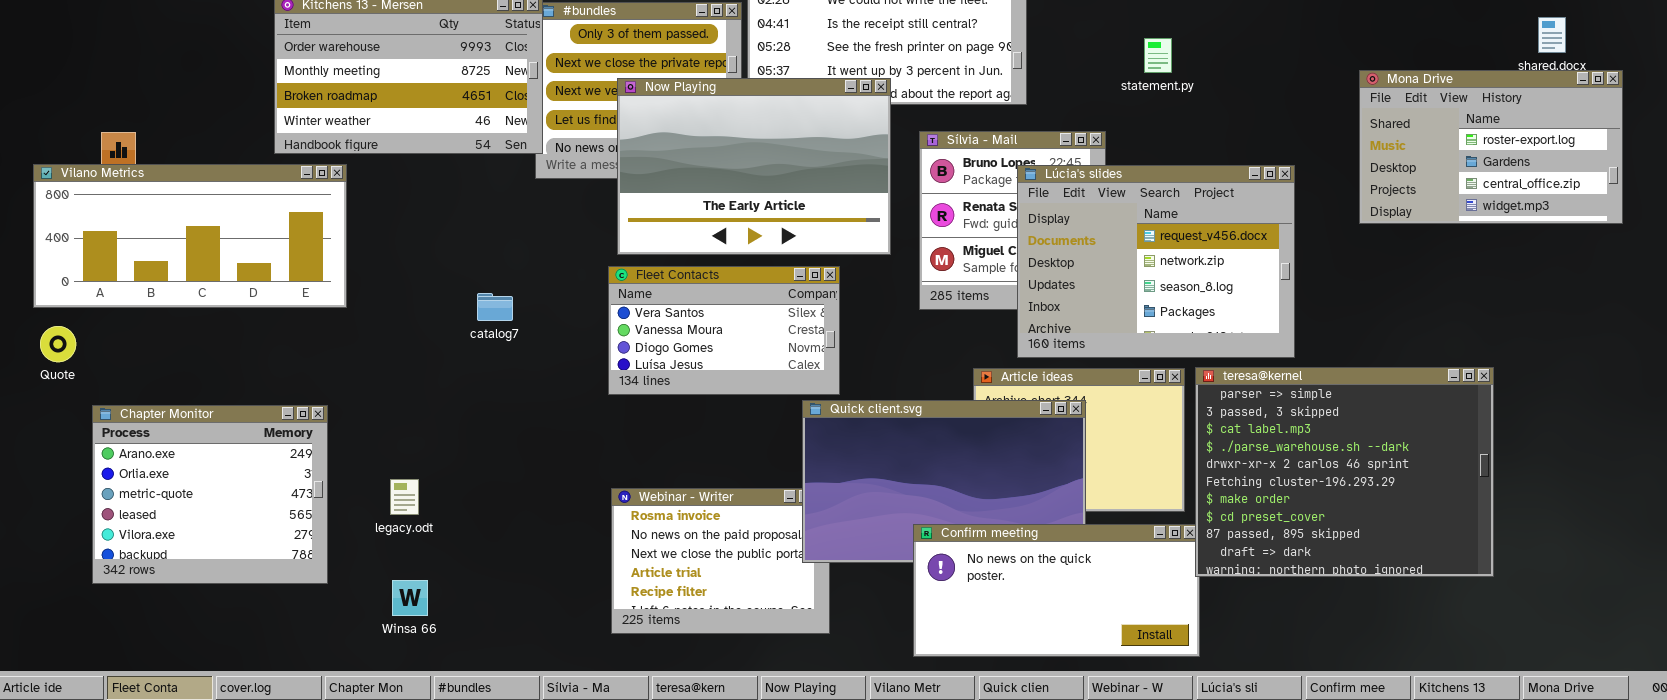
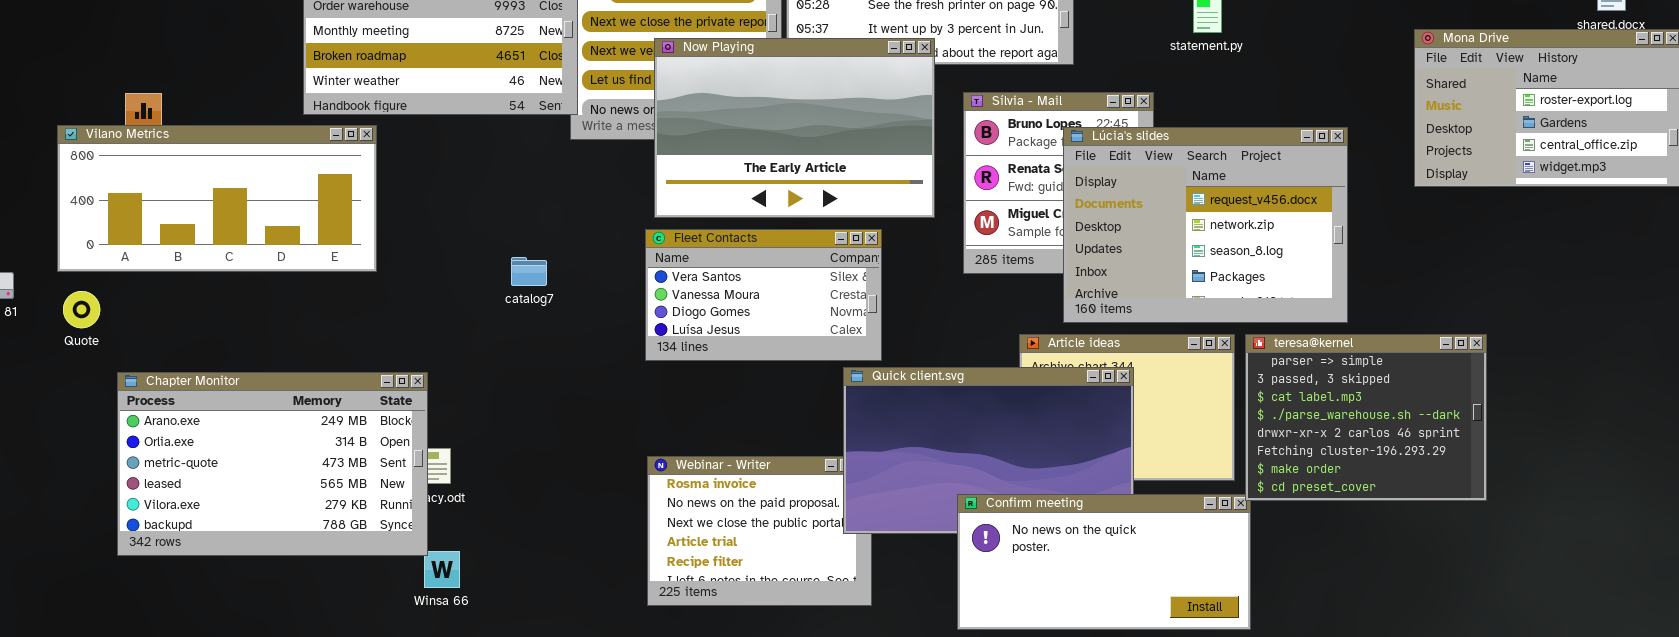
teresa@kernel: [1195,367,1494,577] -> [1245,334,1487,501], resized
Chapter Monitor: [92,405,328,584] -> [117,372,428,556], resized

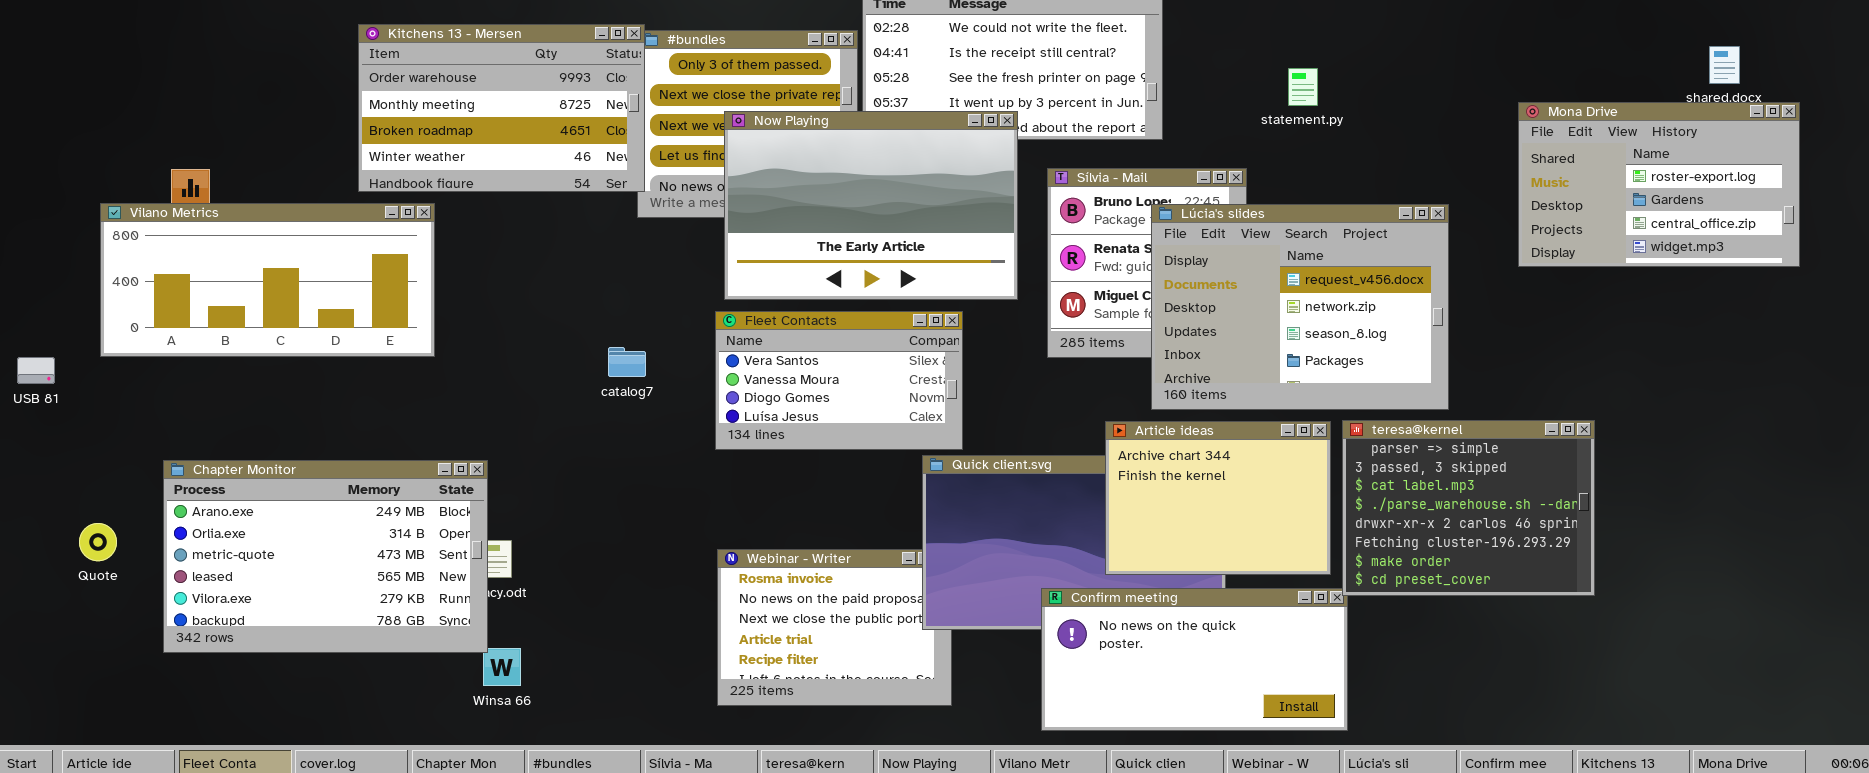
catalog7: [511,257,547,286] -> [608,347,646,377], moved
Quote: [63,291,100,328] -> [79,523,117,561], moved
Article ideas: [1019,334,1235,481] -> [1105,421,1331,575], raised

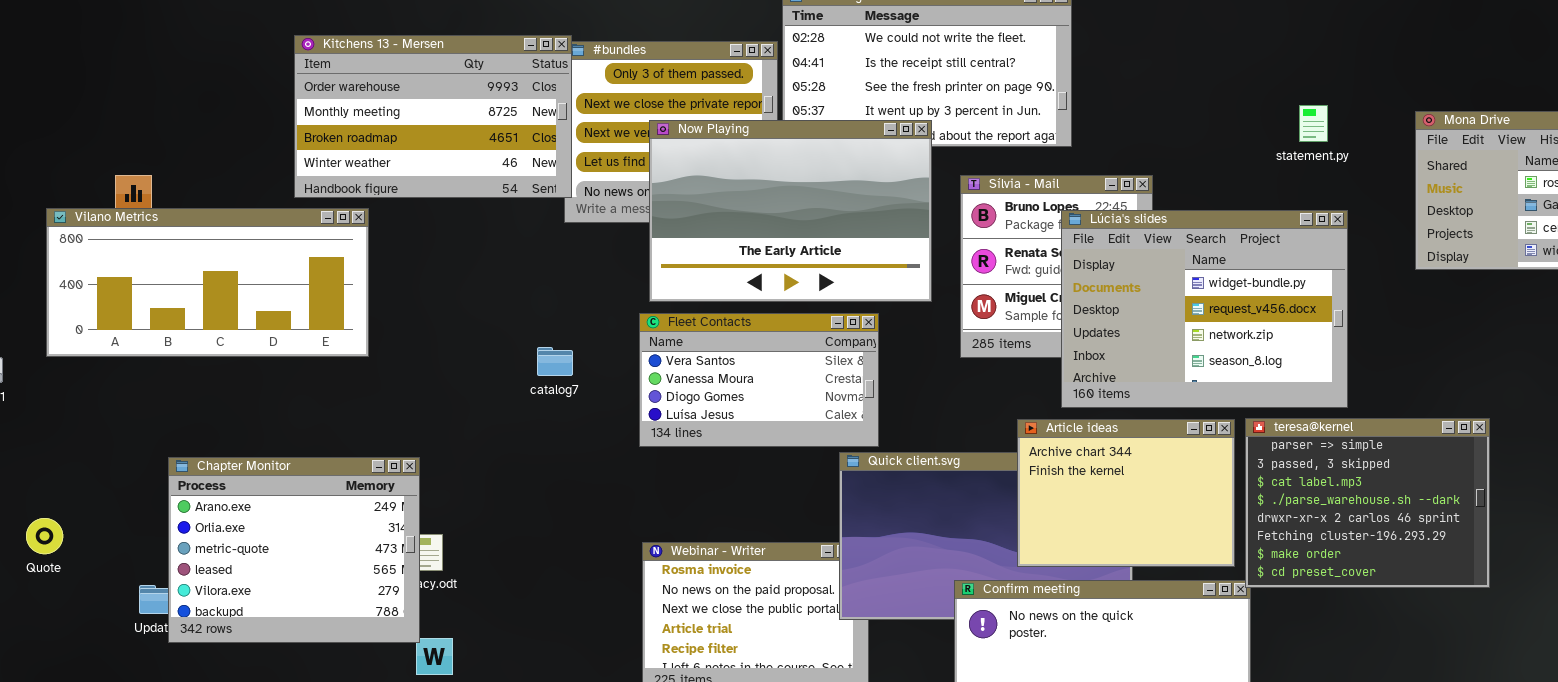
statement.py: [1288,68,1318,106] -> [1299,105,1328,142], moved
Lúcia's slides: [1151,204,1449,410] -> [1061,210,1348,408], scrolled up 1 row
Chapter Monitor: [163,460,488,653] -> [168,457,420,643], resized

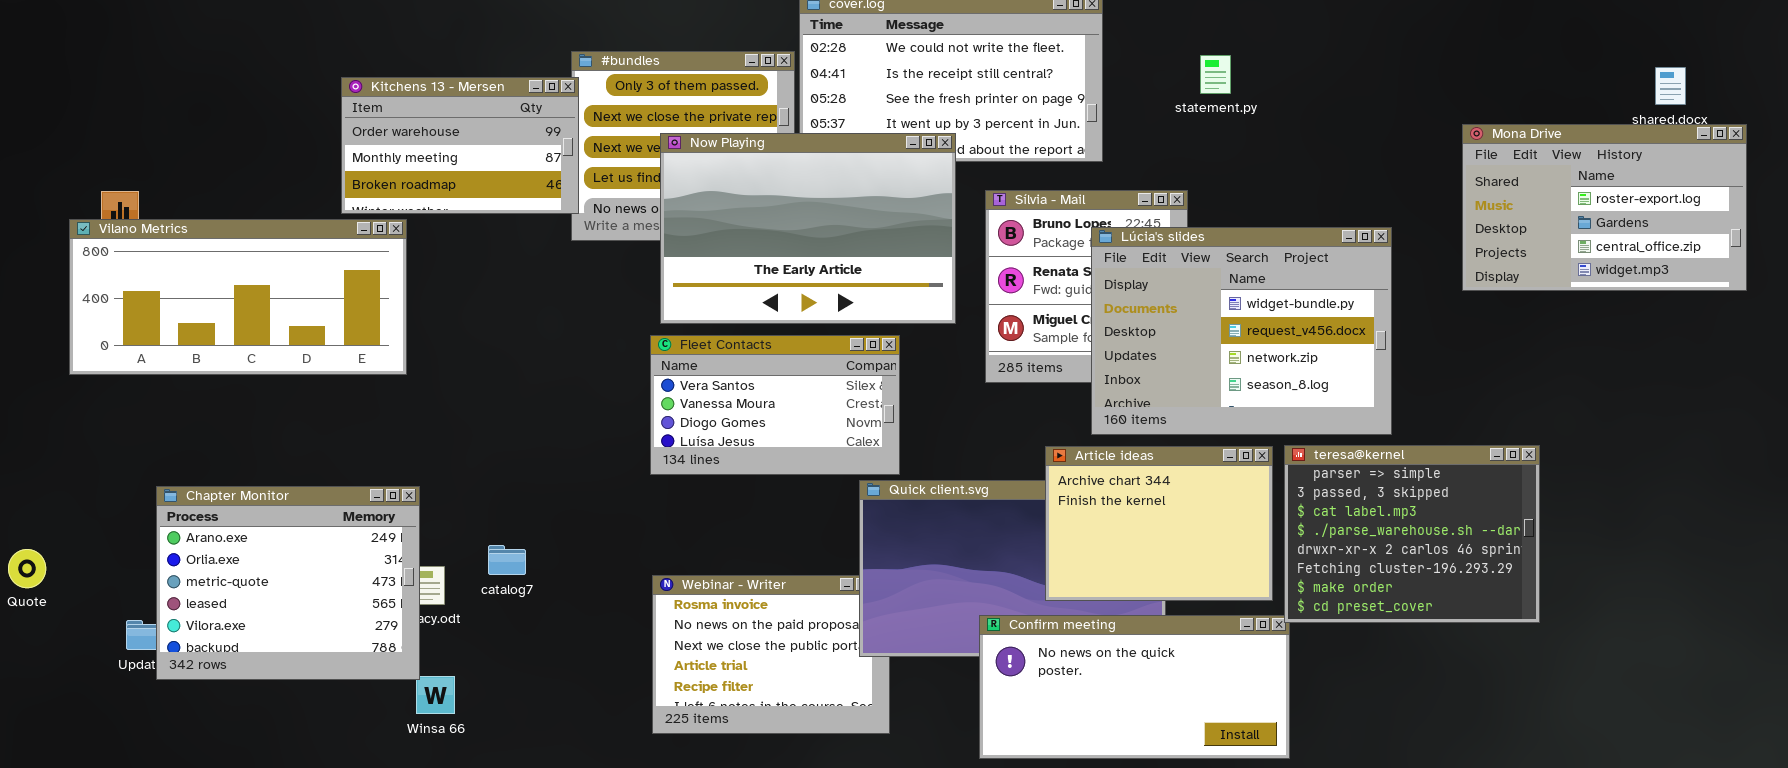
Kitchens 13 - Mersen: [294,35,572,198] -> [341,77,579,214], resized
statement.py: [1299,105,1328,142] -> [1200,55,1231,94], moved
Vilano Metrics: [46,208,369,357] -> [69,219,407,375], moved
catalog7: [537,347,573,376] -> [488,545,526,575], moved

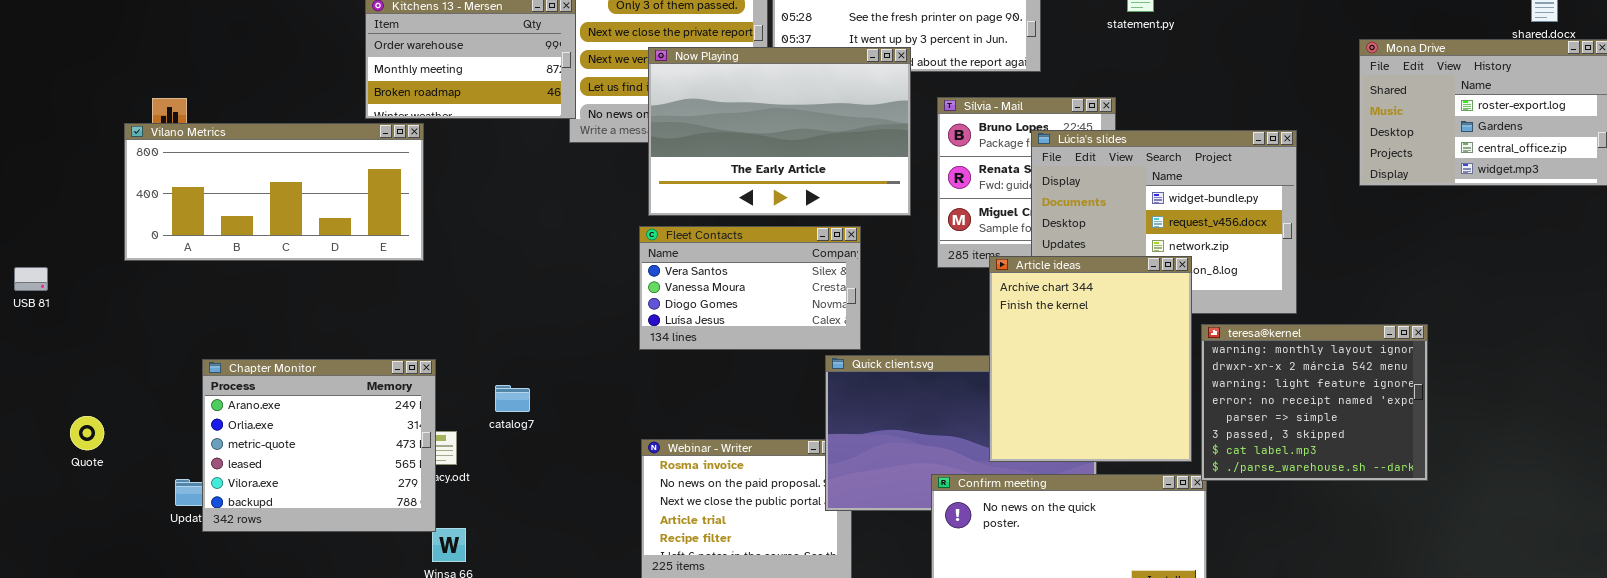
teresa@kernel: [1284,445,1540,623] -> [1201,324,1428,481], scrolled up 4 rows
Article ideas: [1045,446,1273,601] -> [989,256,1192,462], resized
catalog7: [488,545,526,575] -> [495,385,530,412], moved

